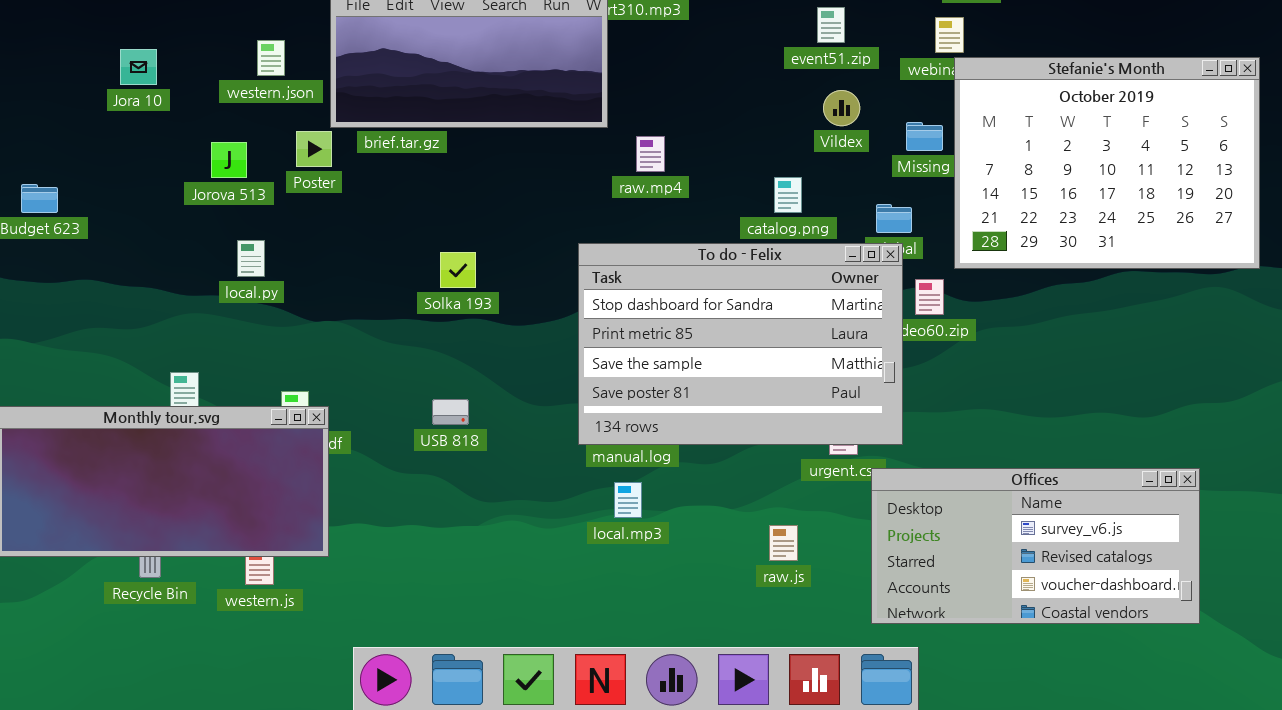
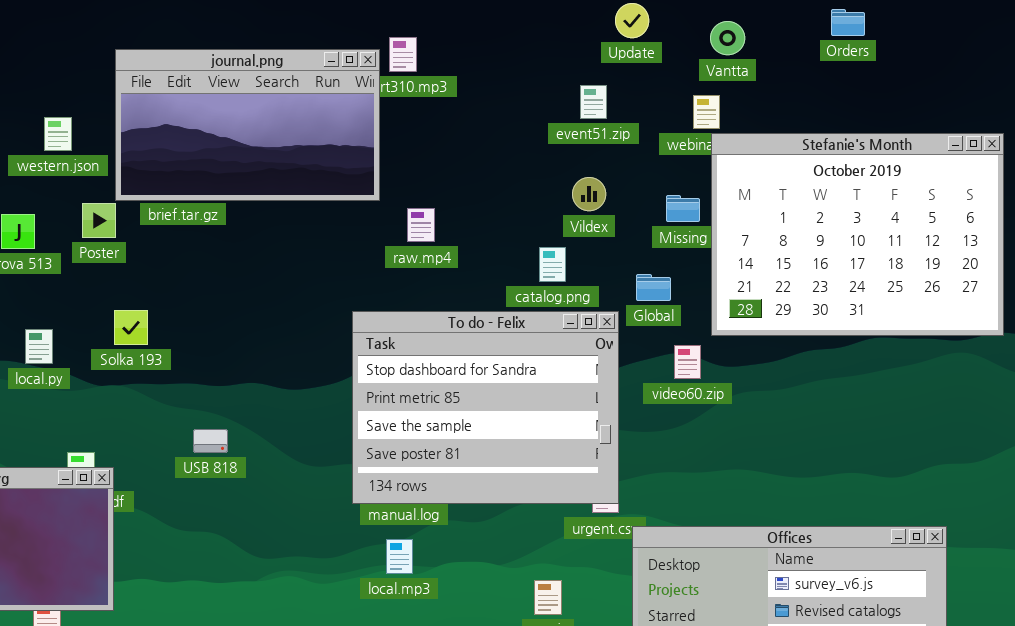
Vildex: [823,90,860,126] -> [572,177,606,211], moved
local.py: [237,240,265,277] -> [25,329,53,364], moved
To do - Felix: [578,243,903,445] -> [352,311,619,504], resized
Solka 193: [440,252,476,288] -> [114,310,148,345], moved
USB 818: [432,399,469,425] -> [193,429,228,453], moved

